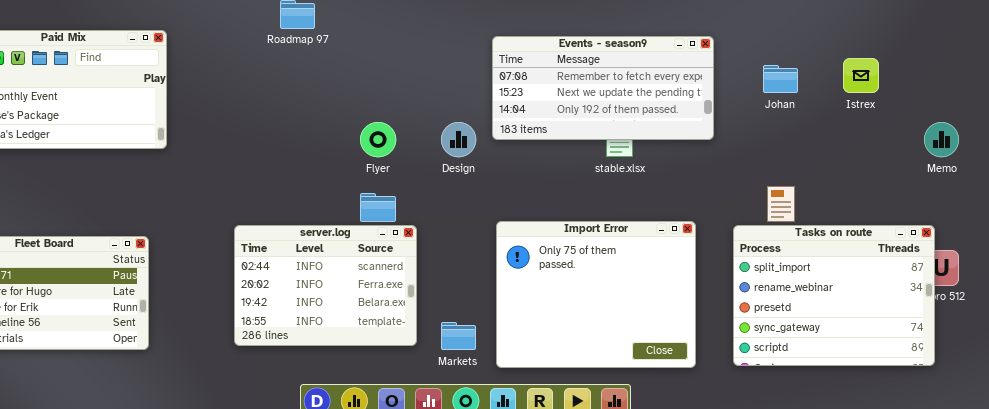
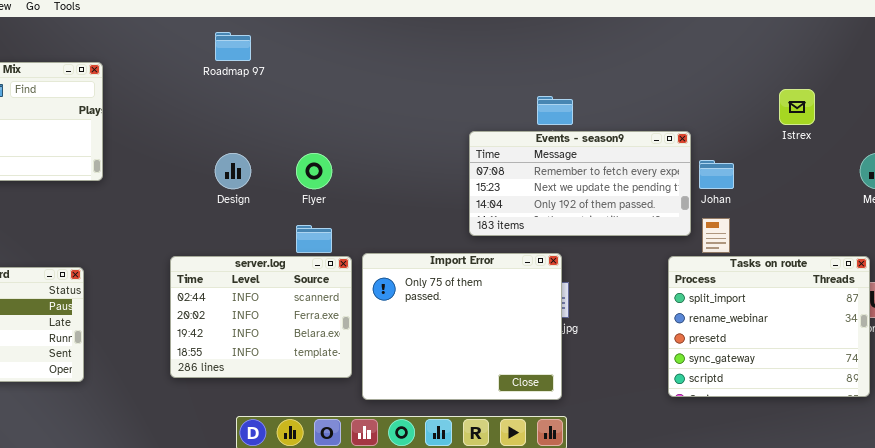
Events - season9: [492,36,714,140] -> [469,131,691,236], moved
Johan: [763,65,798,93] -> [699,160,734,189], moved
Design: [441,122,476,157] -> [215,153,251,189], moved
Import Error: [496,221,696,368] -> [362,253,562,400], moved

